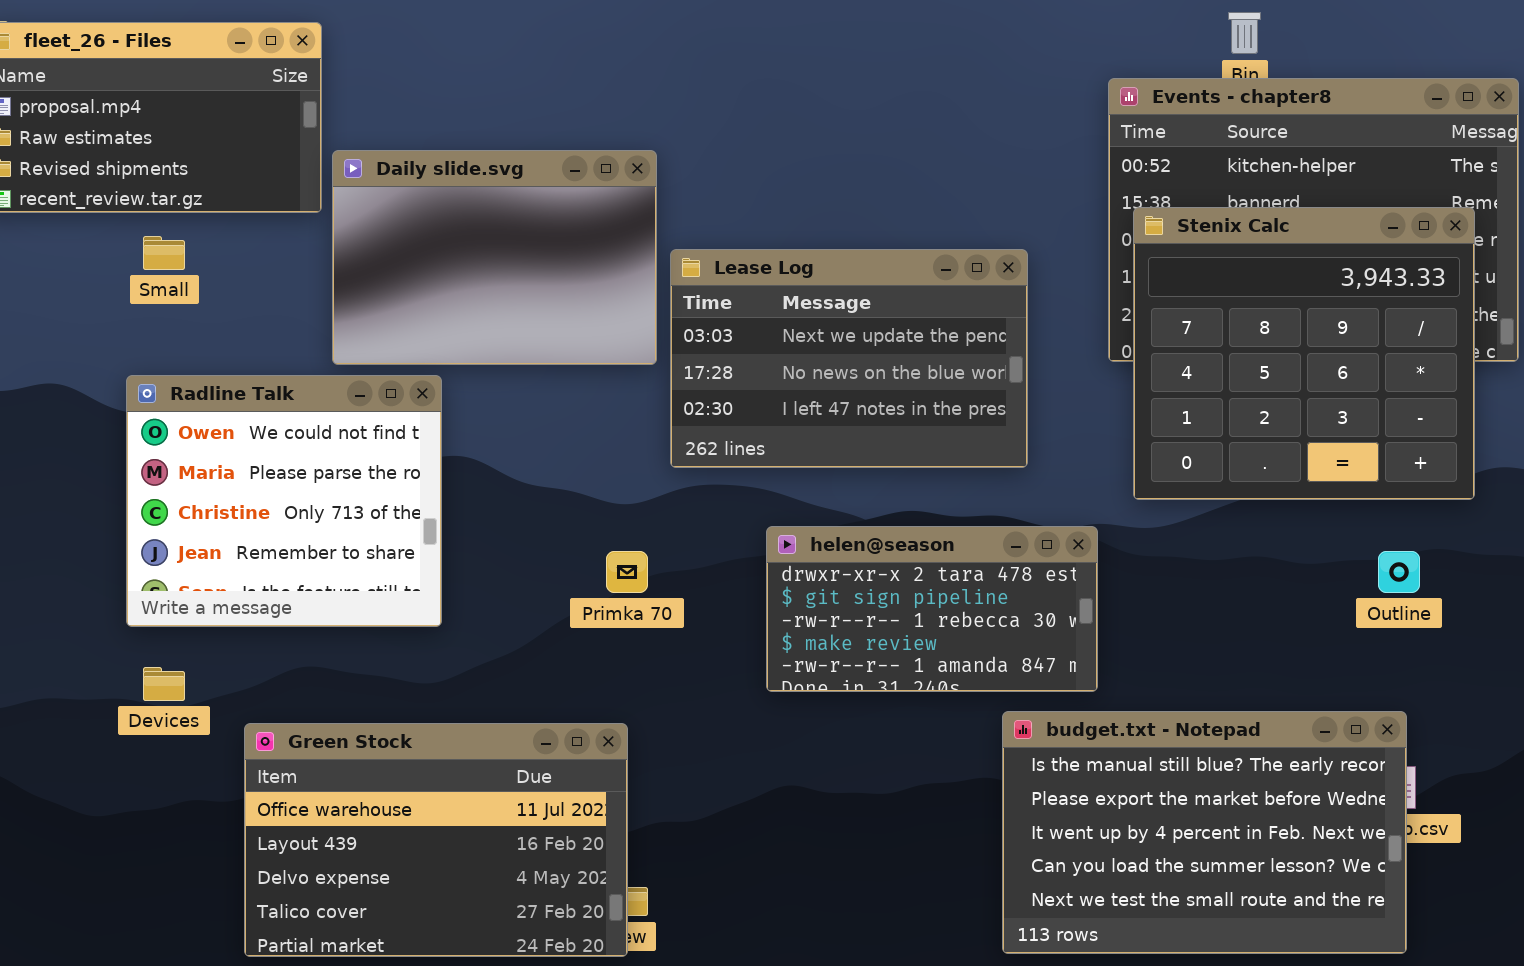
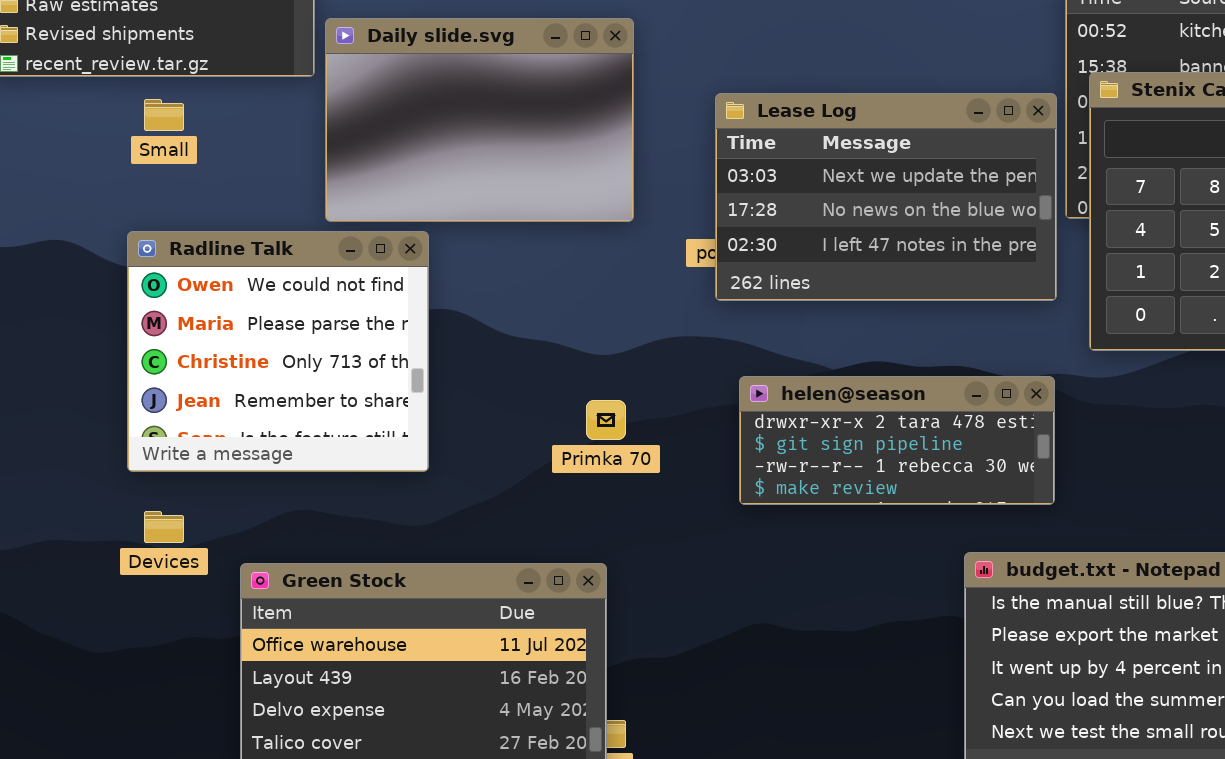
Lease Log: [670,249,1028,468] -> [715,93,1057,301], moved
helen@season: [766,526,1098,692] -> [739,376,1055,505], resized

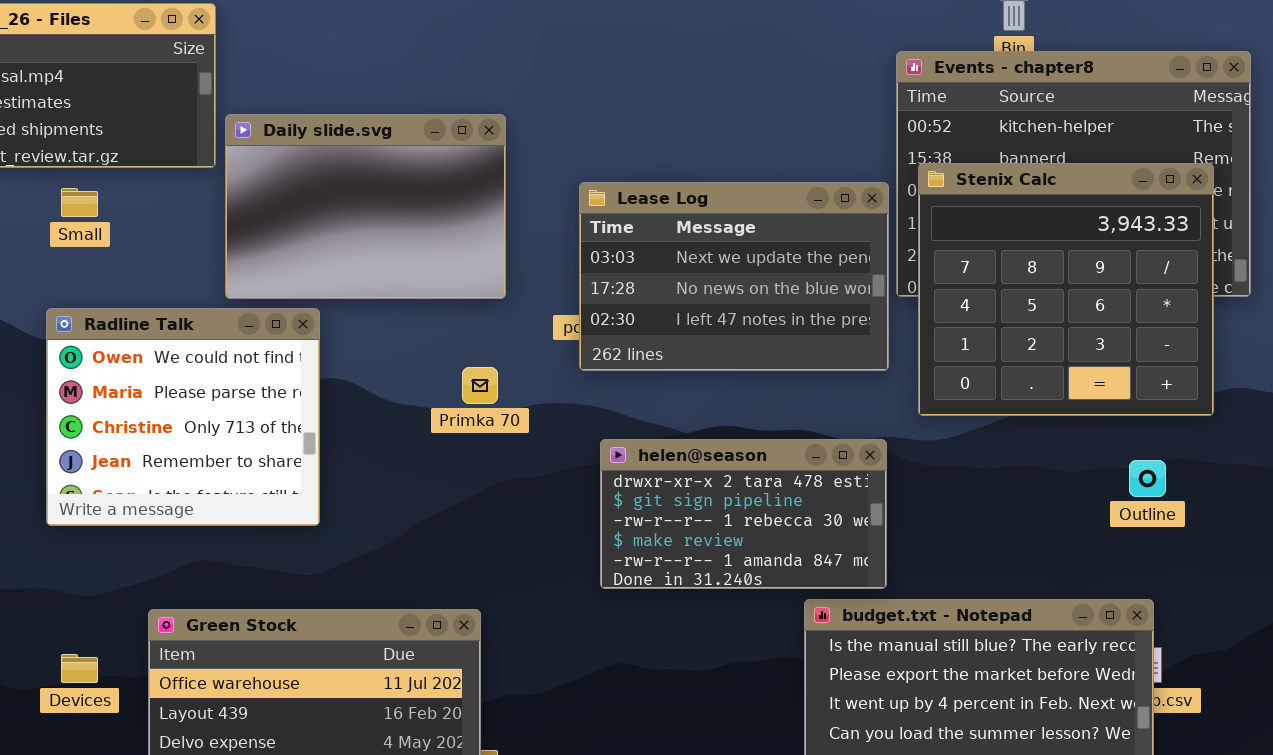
helen@season: [739,376,1055,505] -> [600,439,887,589], resized
Primka 70: [586,400,626,440] -> [462,367,498,404], moved
Devices: [144,511,184,543] -> [61,654,98,683], moved

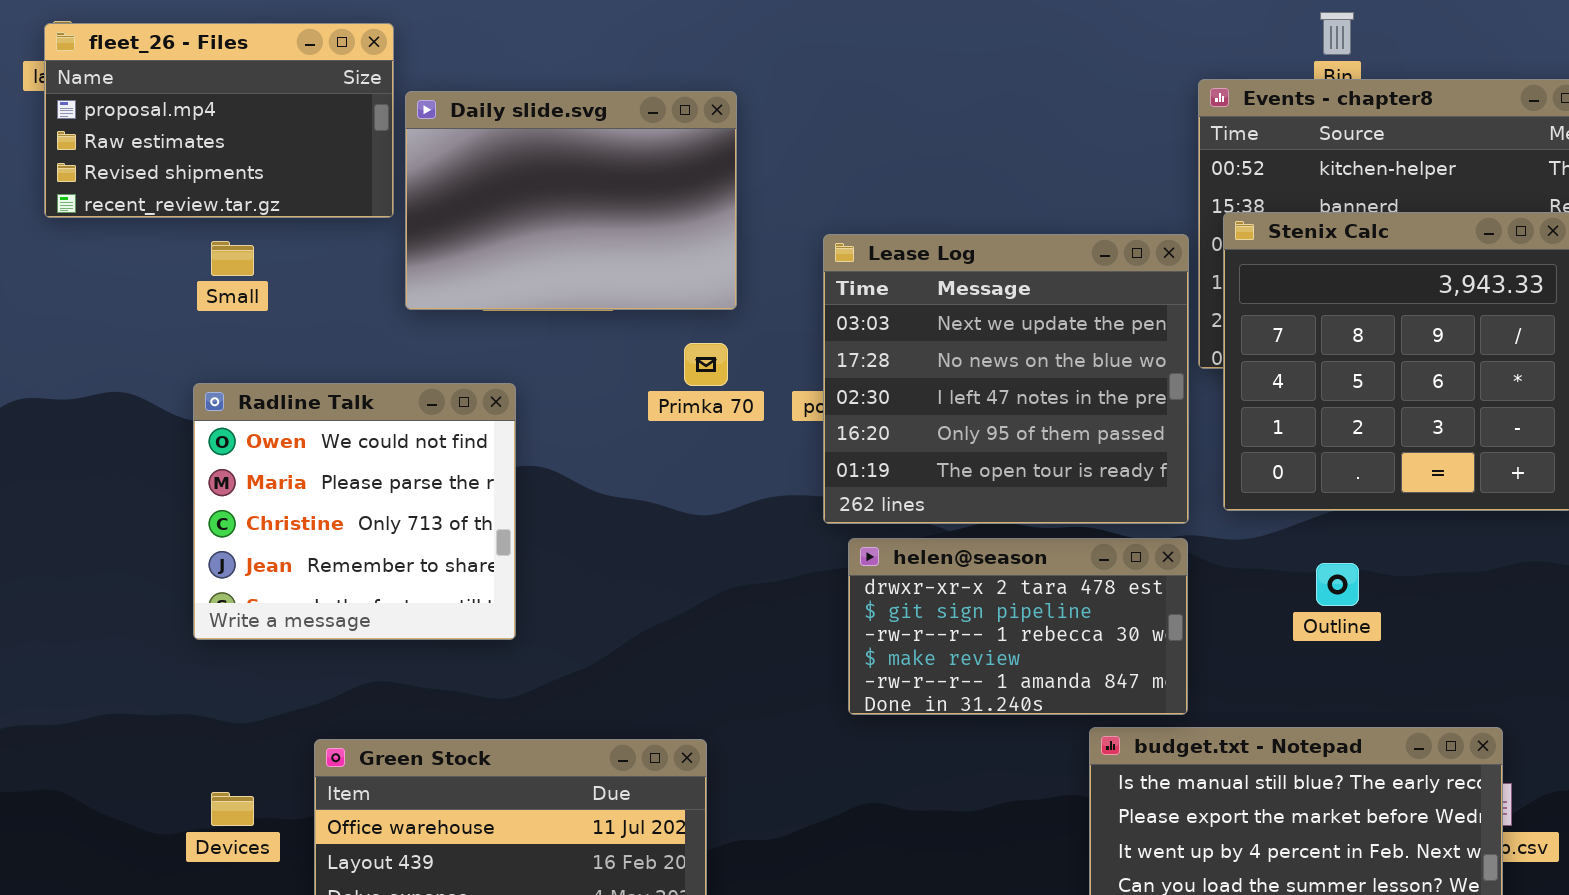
Daily slide.svg: [225,114,506,299] -> [405,91,737,310], moved
Lease Log: [579,182,889,371] -> [823,234,1189,524], resized
Primka 70: [462,367,498,404] -> [684,343,728,386], moved
Outline: [1129,460,1166,497] -> [1316,563,1359,606], moved

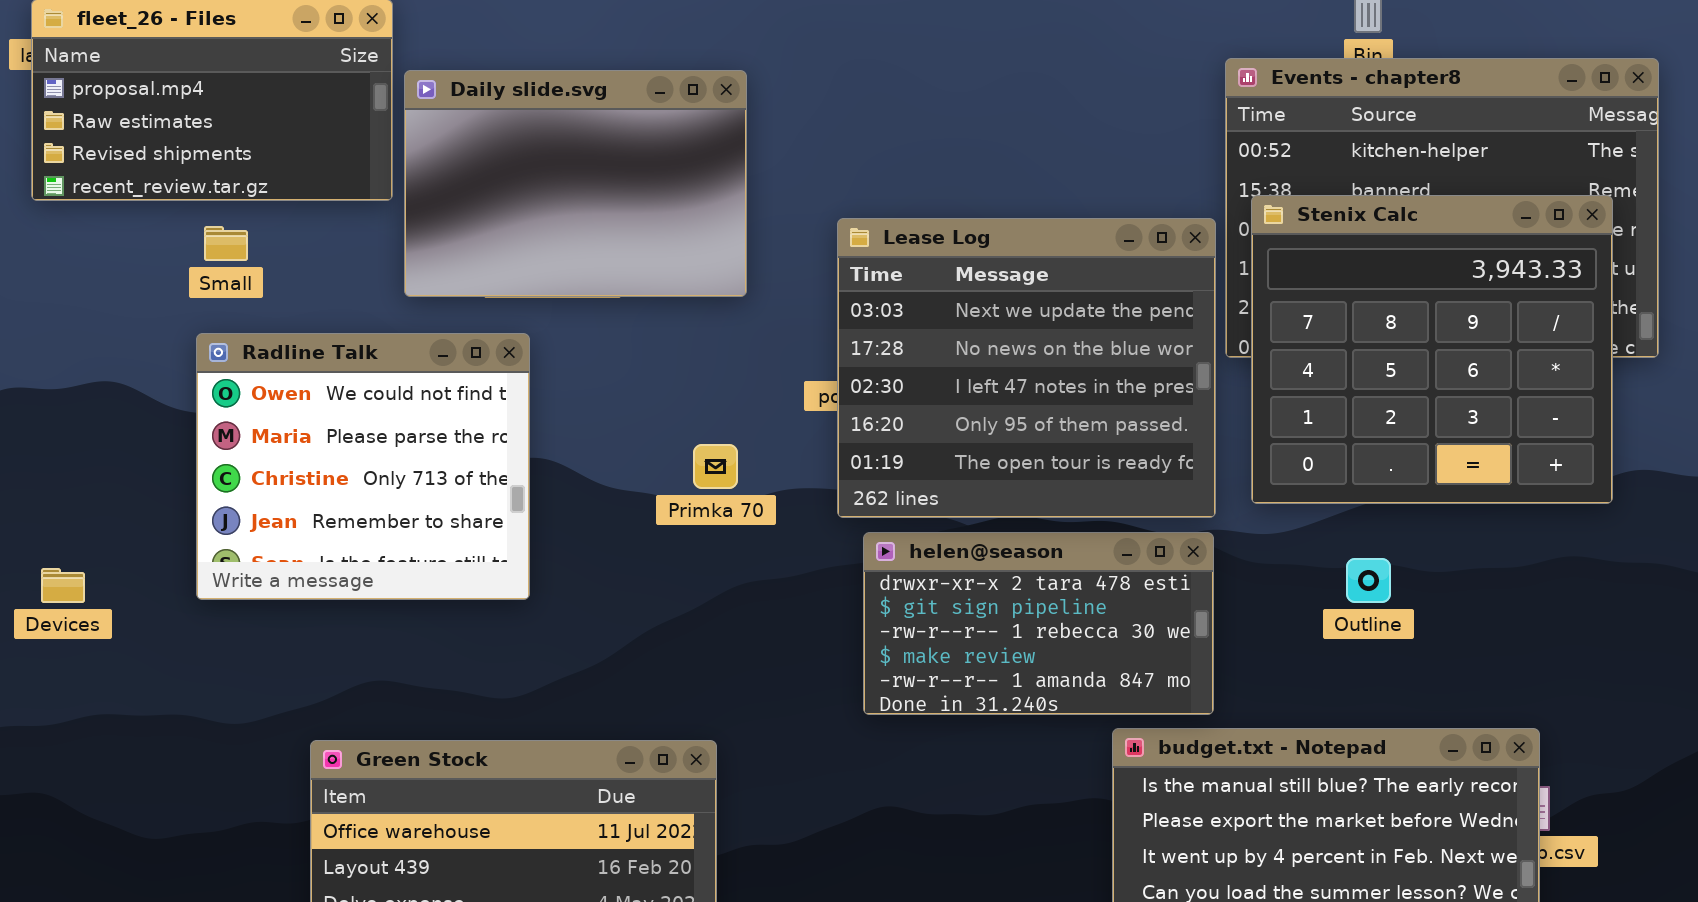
Primka 70: [684,343,728,386] -> [693,444,738,489], moved
Radline Talk: [193,383,516,640] -> [196,333,530,600], moved
Devices: [211,792,254,826] -> [41,568,85,603], moved

